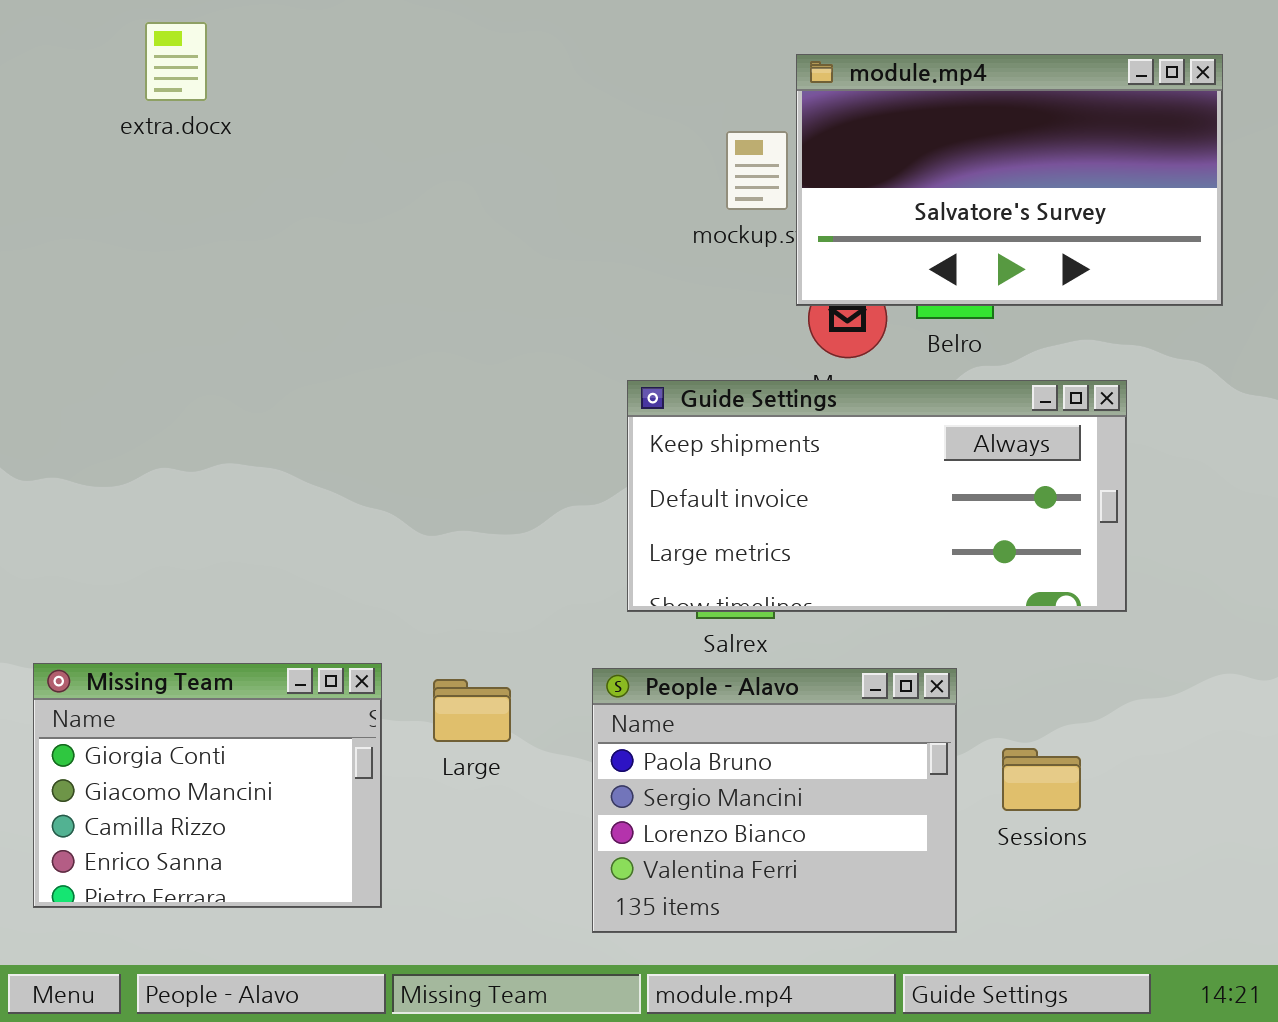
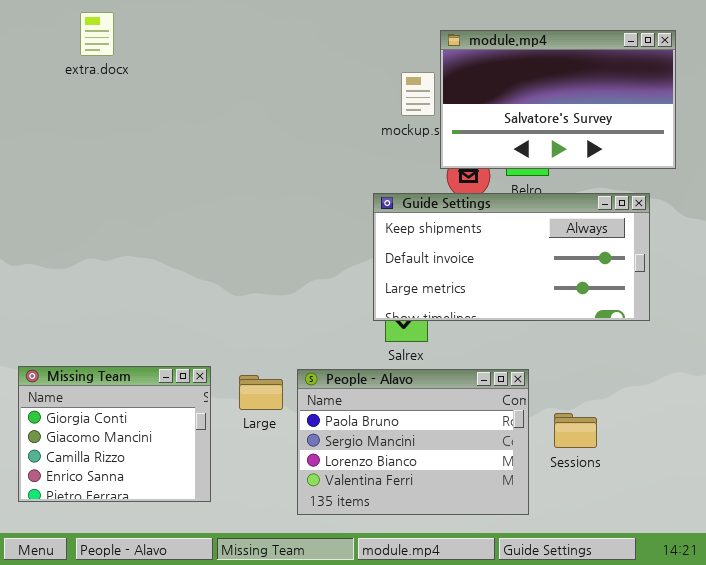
Guide Settings: [627,380,1127,612] -> [373,193,650,321], moved
People - Alavo: [592,668,957,933] -> [297,369,529,515], resized

